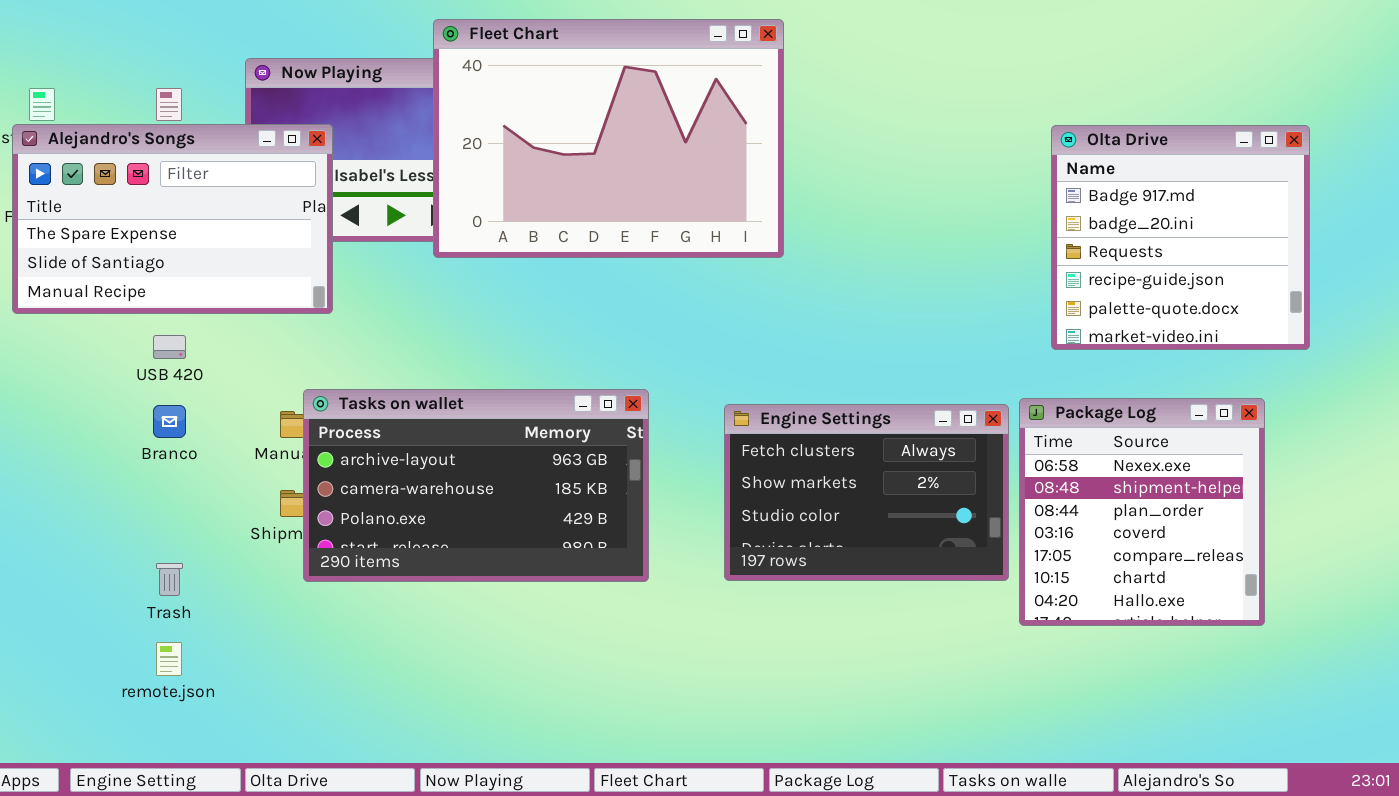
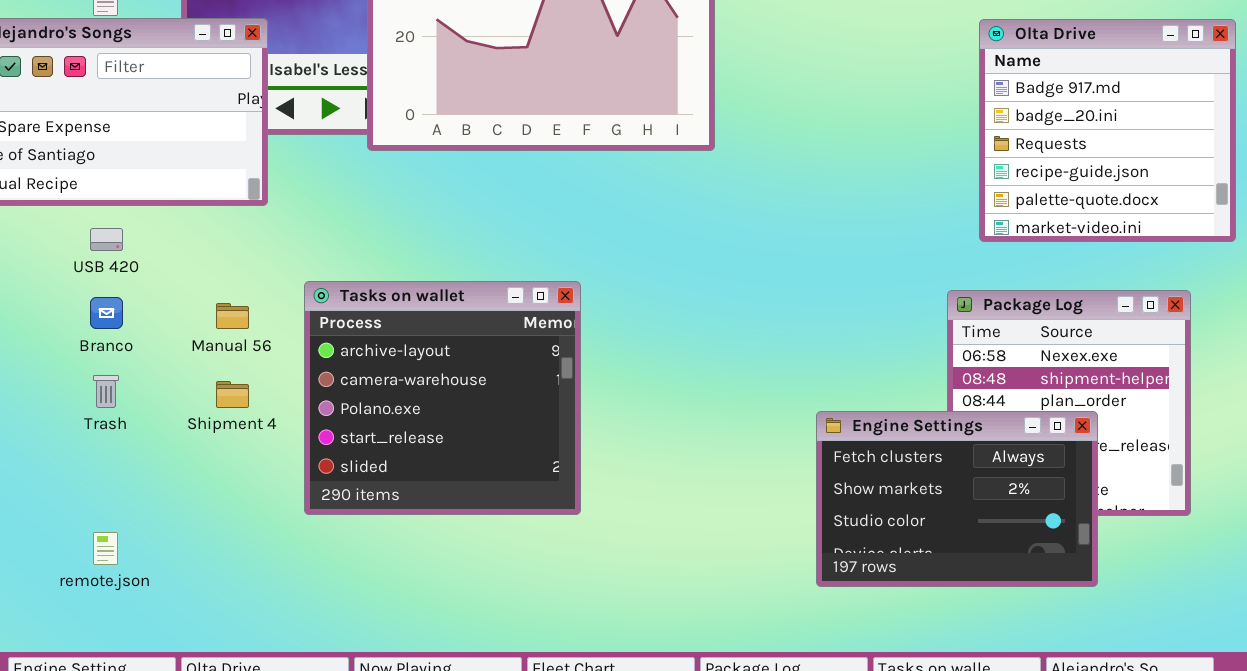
Tasks on wallet: [303,389,649,582] -> [304,281,581,515], resized
Engine Settings: [724,404,1009,581] -> [816,411,1098,587], moved
Trash: [156,563,183,596] -> [93,375,119,408], moved

